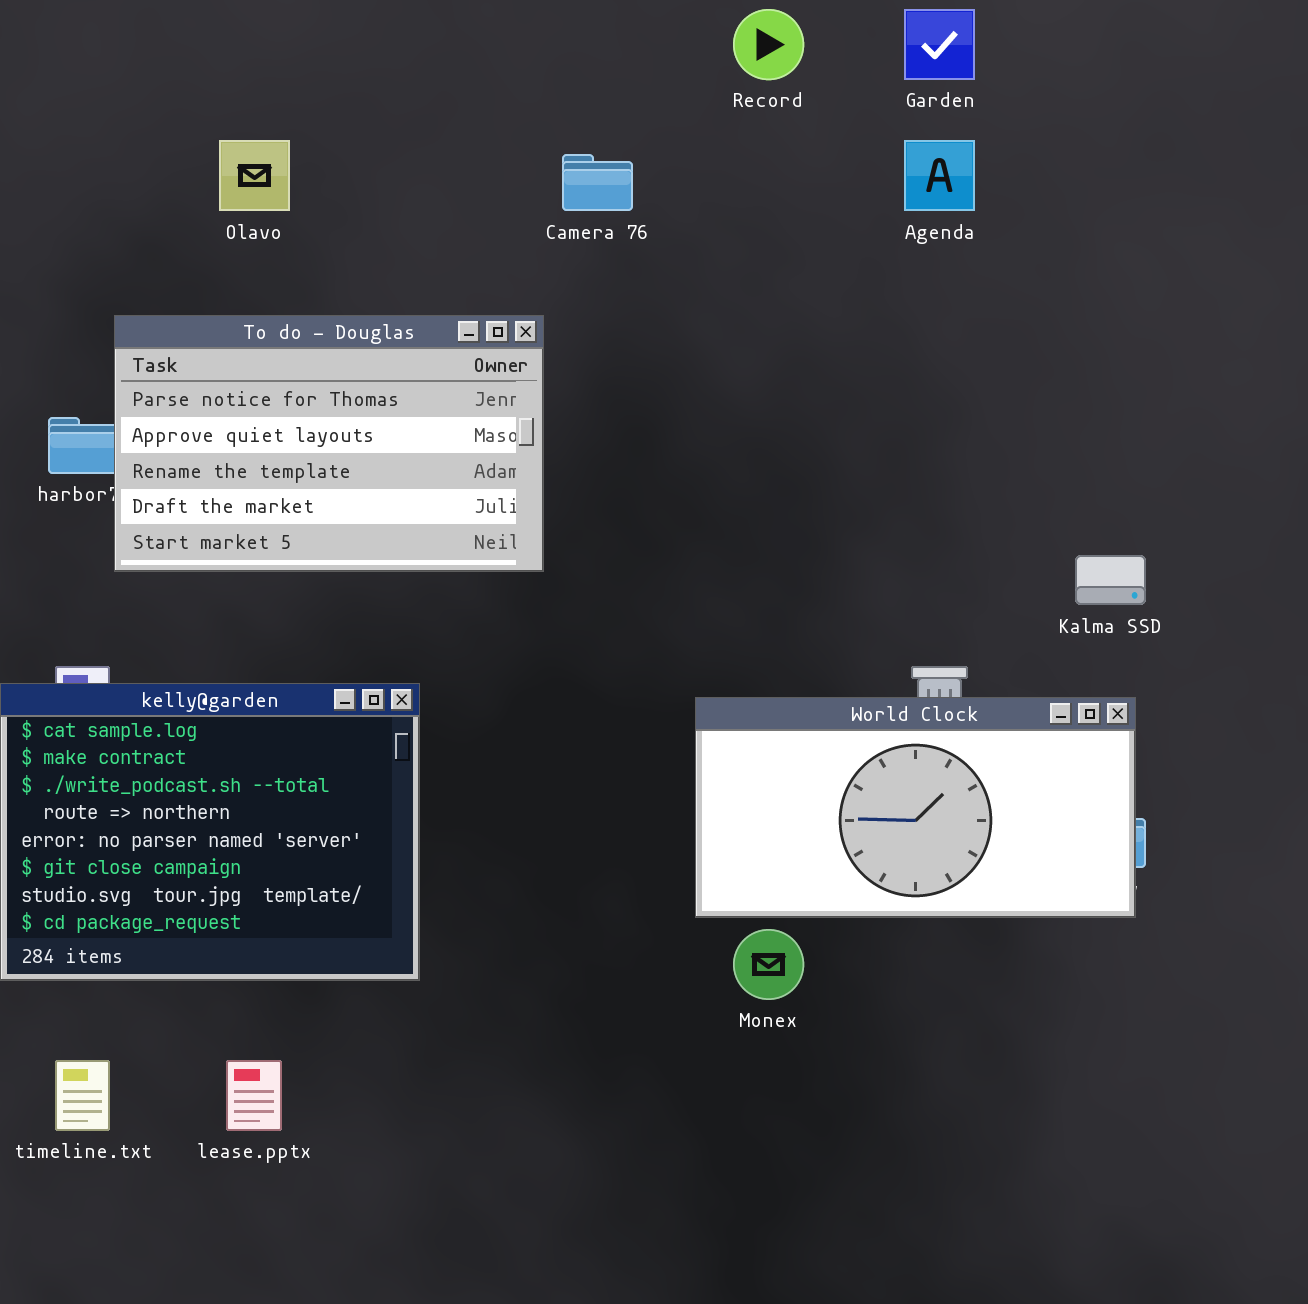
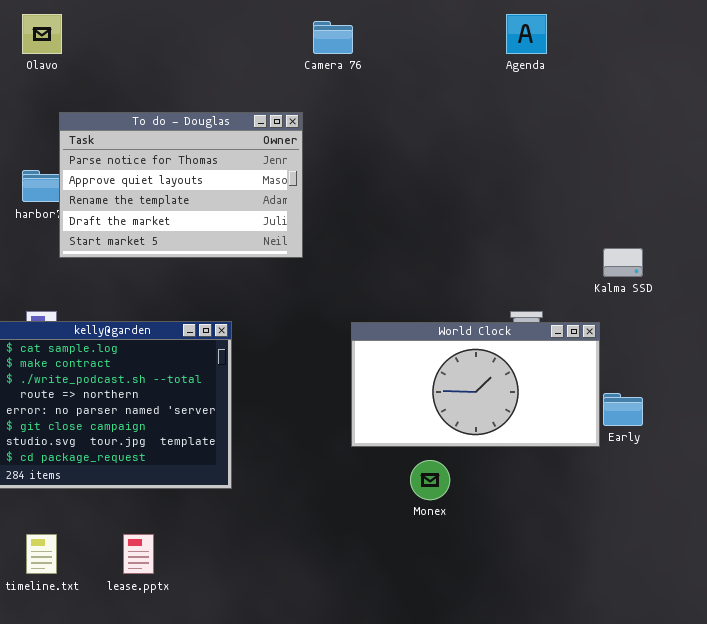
Olavo: [219,140,290,211] -> [22,14,62,54], moved
World Clock: [695,697,1136,918] -> [351,322,600,447], moved

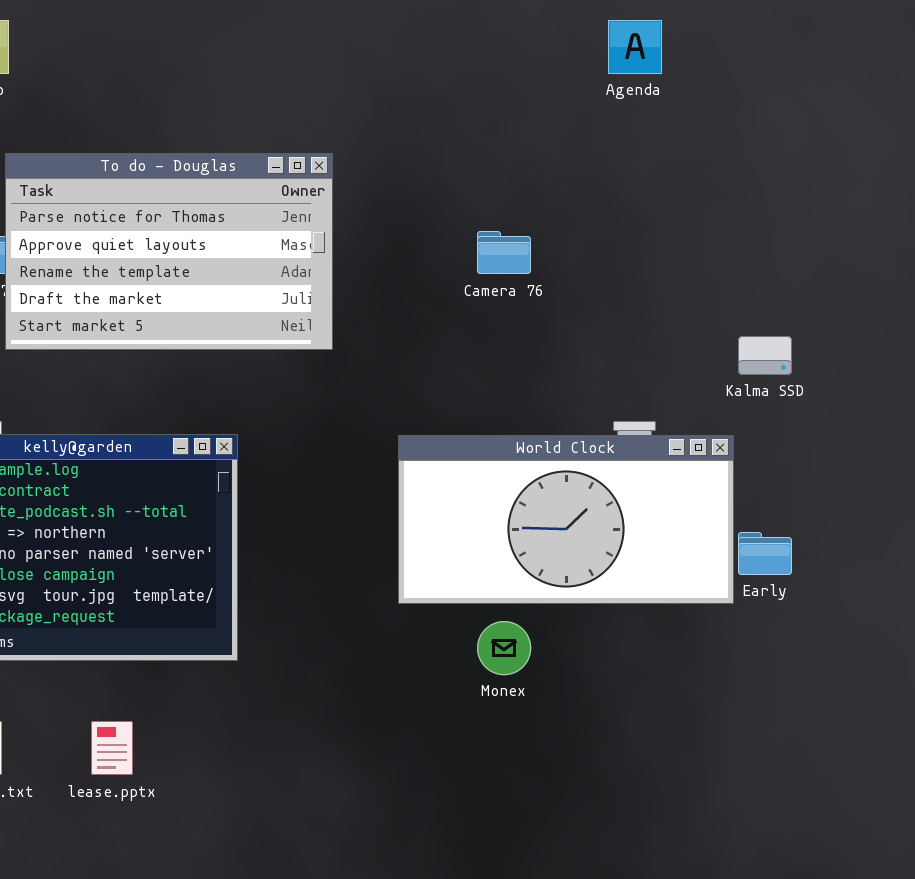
Camera 76: [313,21,353,54] -> [477,231,531,274], moved

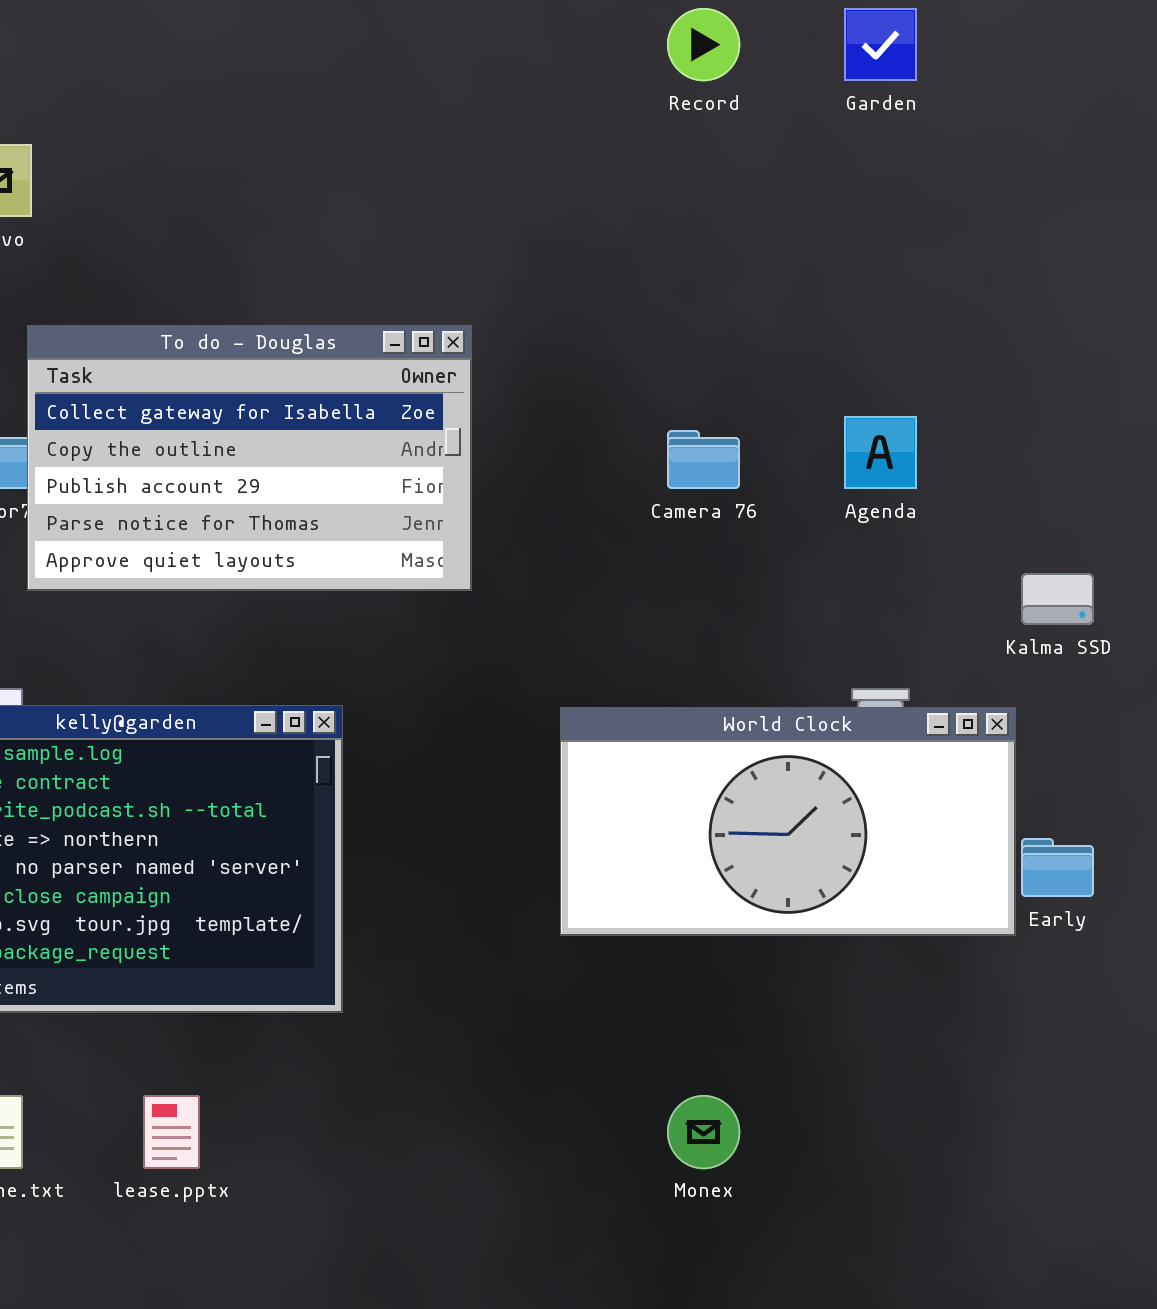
Agenda: [608,20,662,74] -> [844,416,917,489], moved
To do - Douglas: [5,153,333,350] -> [27,325,472,591], scrolled up 3 rows
Monex: [477,621,531,675] -> [667,1095,740,1169], moved

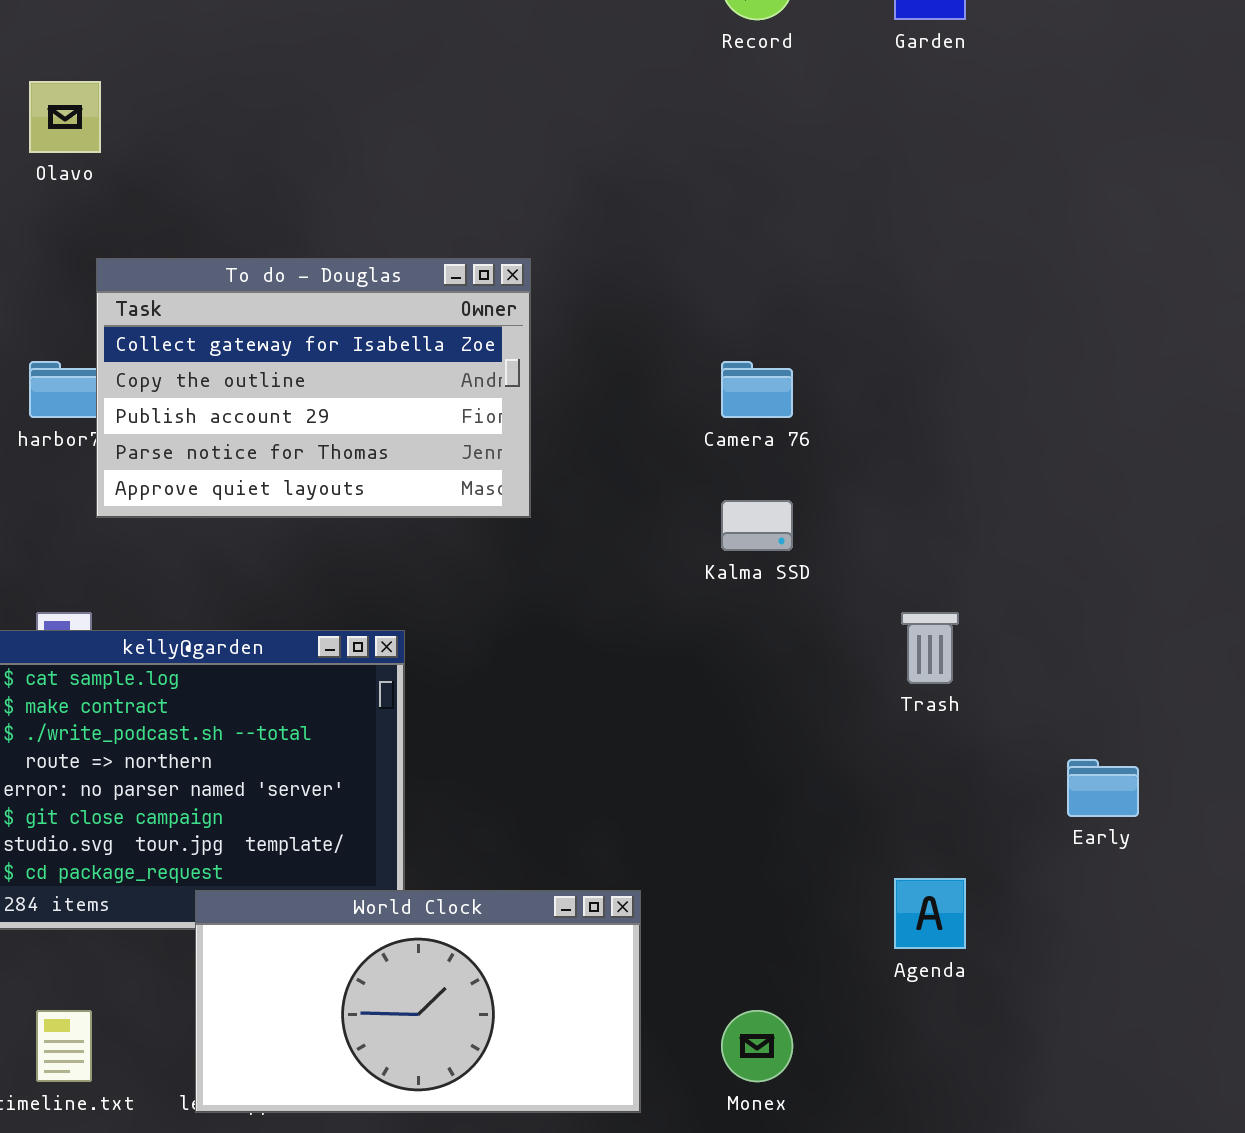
Agenda: [844,416,917,489] -> [894,878,966,949], moved
Kalma SSD: [1021,573,1094,625] -> [721,500,793,551], moved
World Clock: [560,707,1016,936] -> [195,890,641,1113], moved

